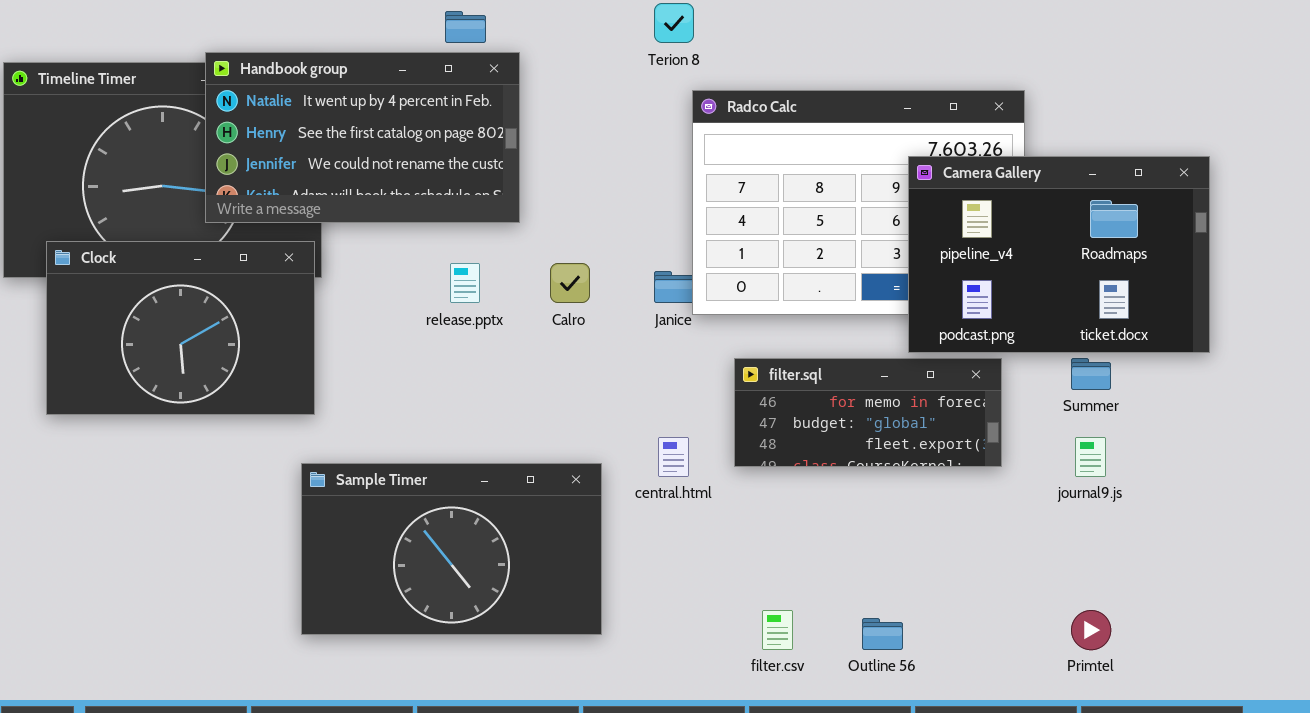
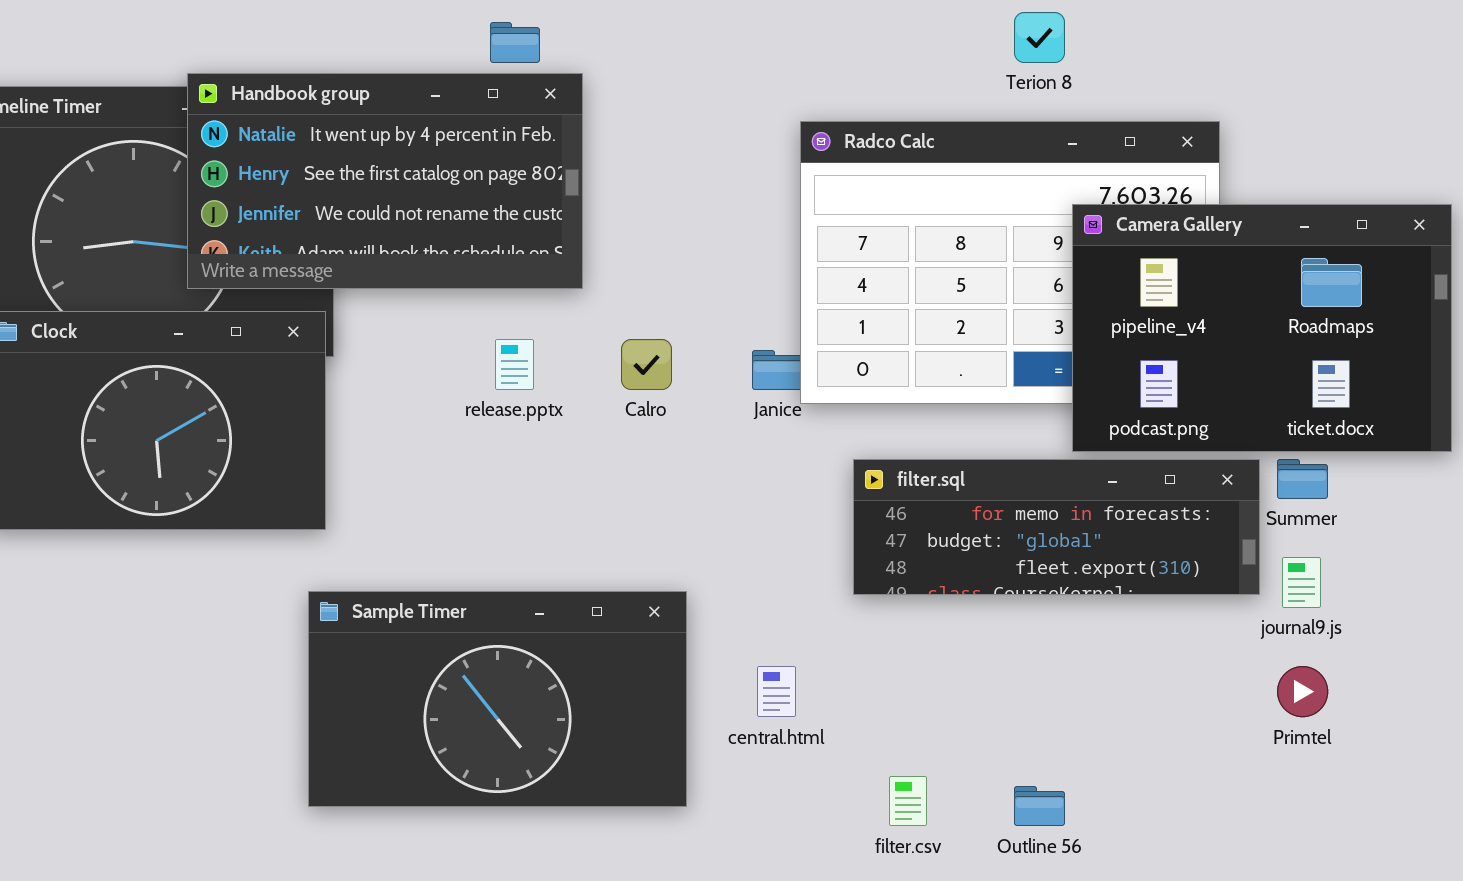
Terion 8: [654,3,694,43] -> [1014,12,1065,63], moved
filter.sql: [734,358,1002,467] -> [853,459,1260,595], resized
central.html: [658,437,689,477] -> [757,666,796,717], moved
Primtel: [1071,610,1111,650] -> [1277,666,1328,717], moved

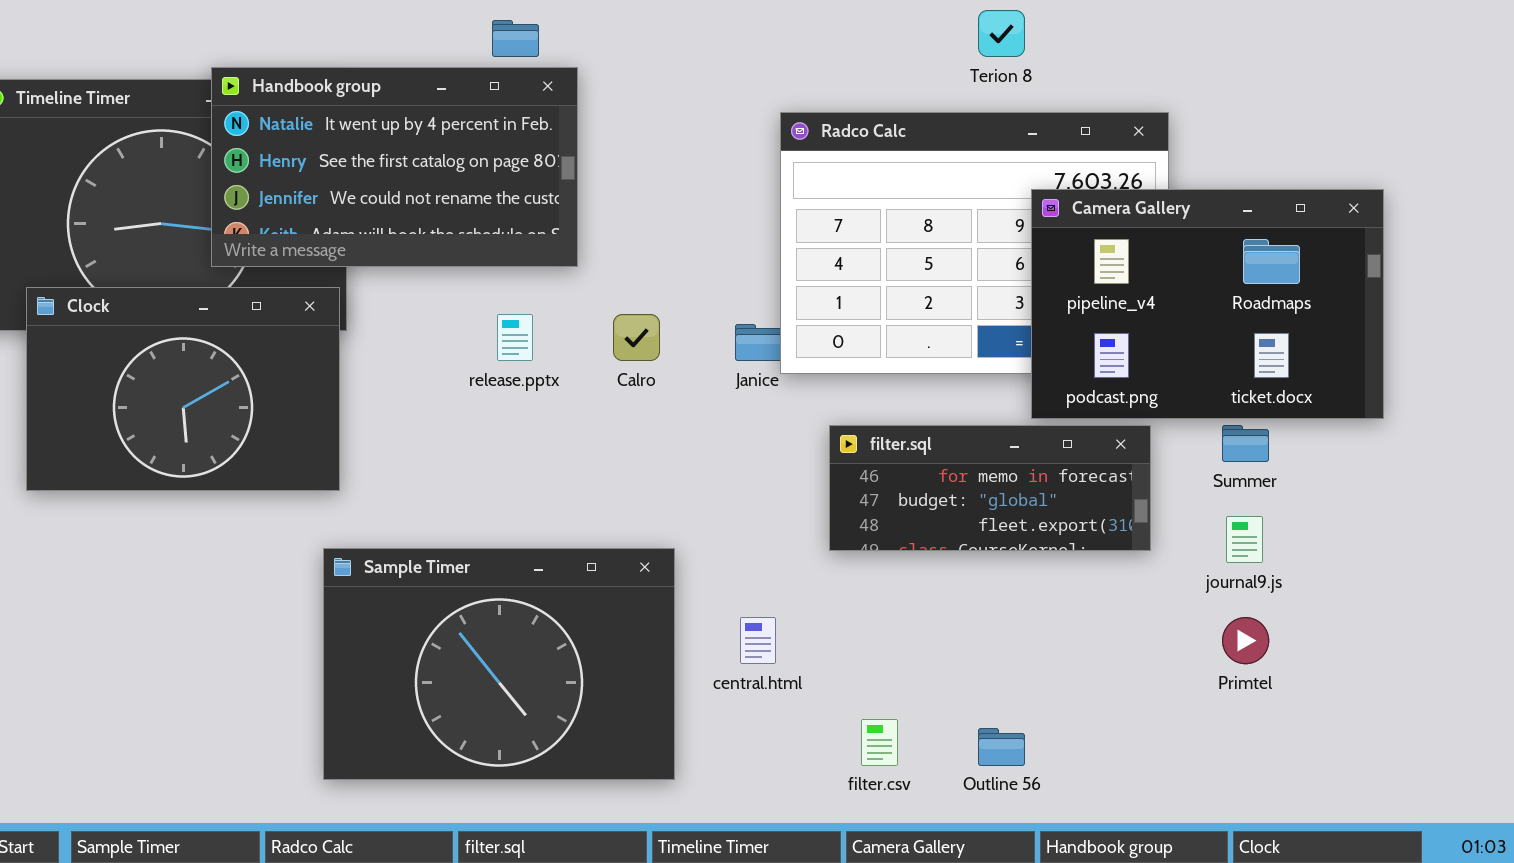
filter.sql: [853,459,1260,595] -> [829,425,1151,551], resized
Sample Timer: [308,591,687,807] -> [323,548,675,780], resized

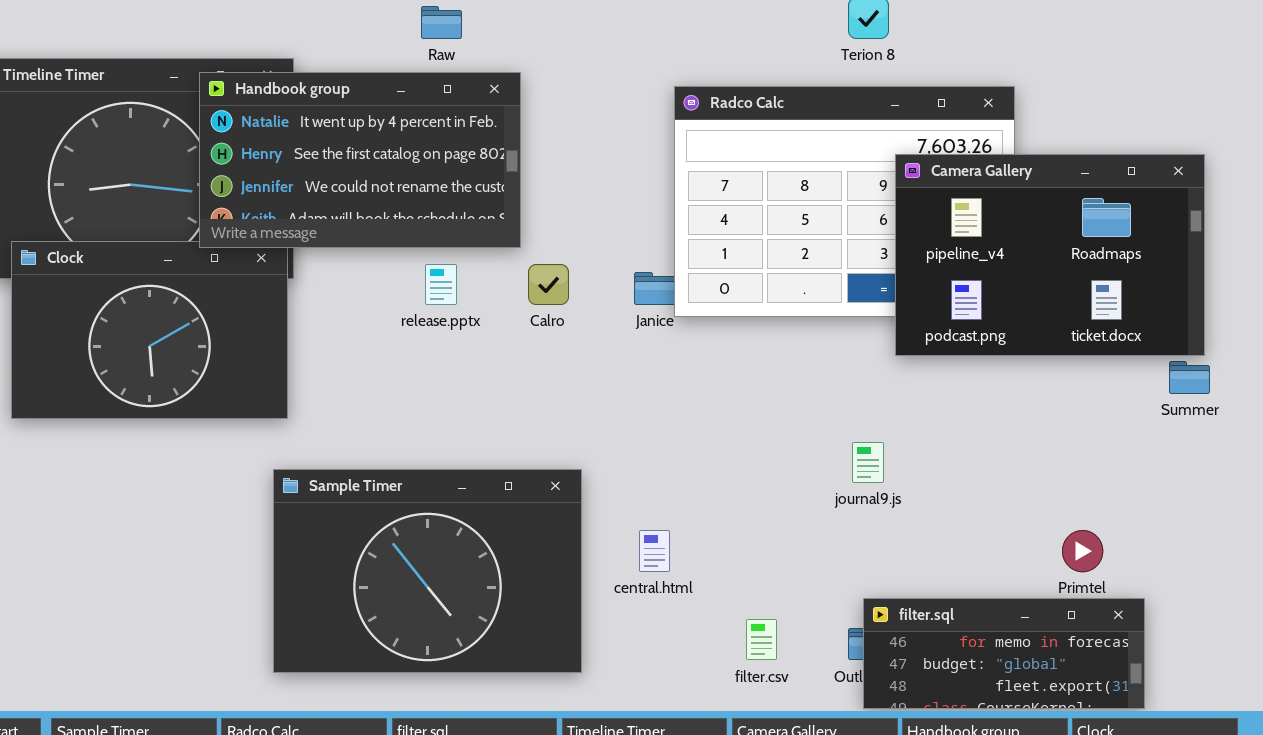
Handbook group: [211,67,578,267] -> [199,72,521,248], moved
filter.sql: [829,425,1151,551] -> [863,598,1145,709], moved
Summer: [1222,425,1269,462] -> [1169,361,1210,394], moved
journal9.js: [1226,516,1263,563] -> [852,442,884,483], moved

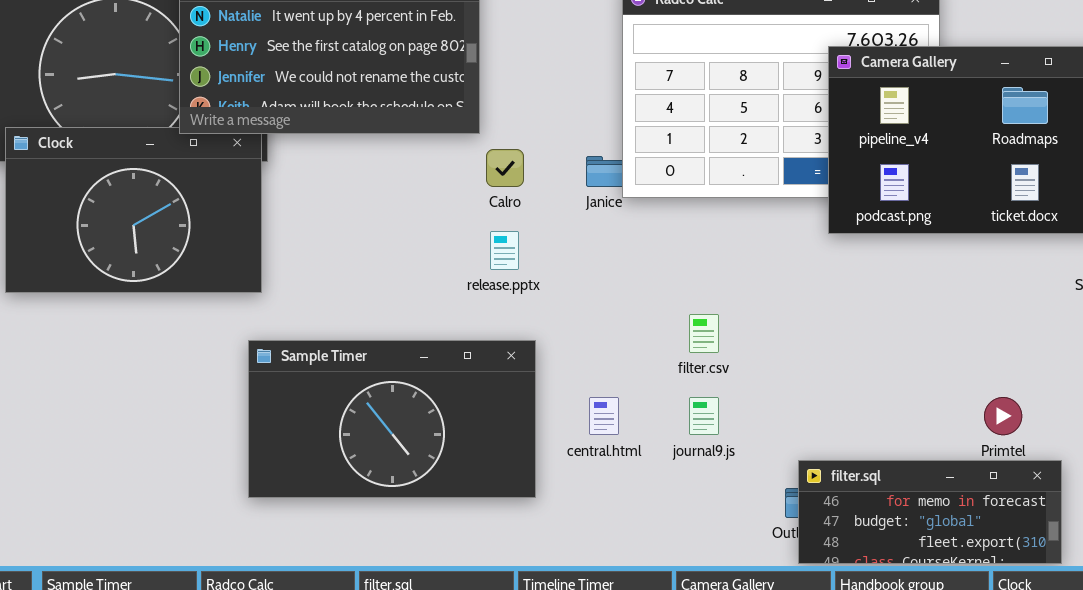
release.pptx: [425,264,457,305] -> [490,231,519,270], moved
journal9.js: [852,442,884,483] -> [689,397,719,435], moved
Sample Timer: [273,469,582,673] -> [248,340,536,498], resized
filter.csv: [746,619,777,660] -> [689,314,719,353], moved

